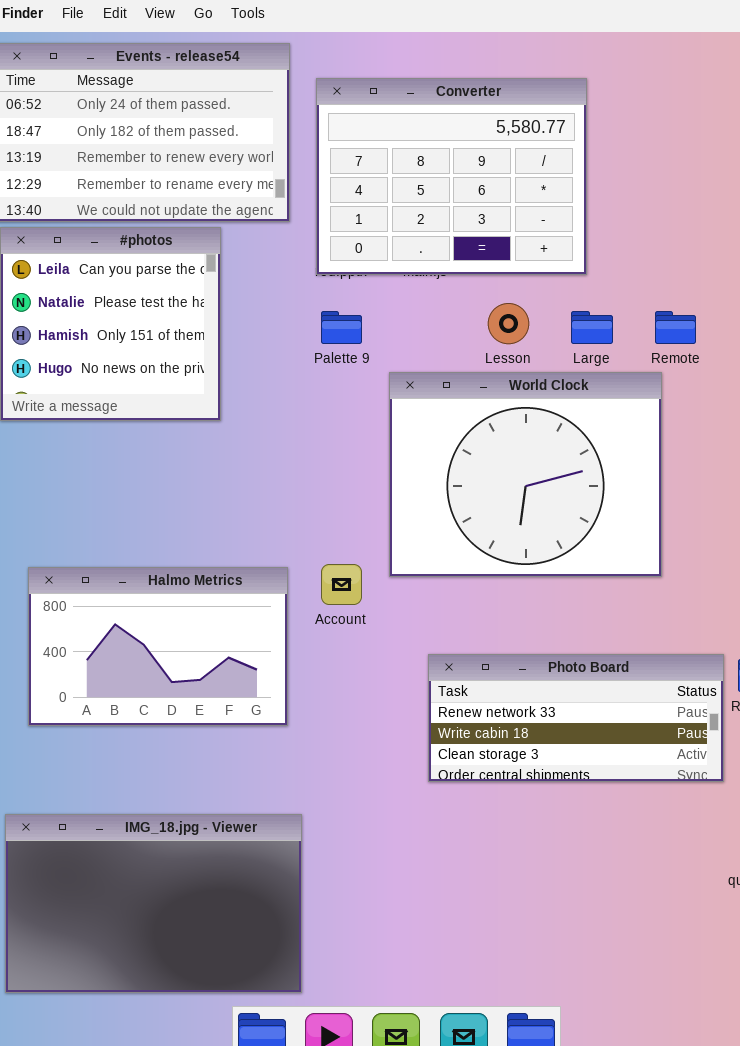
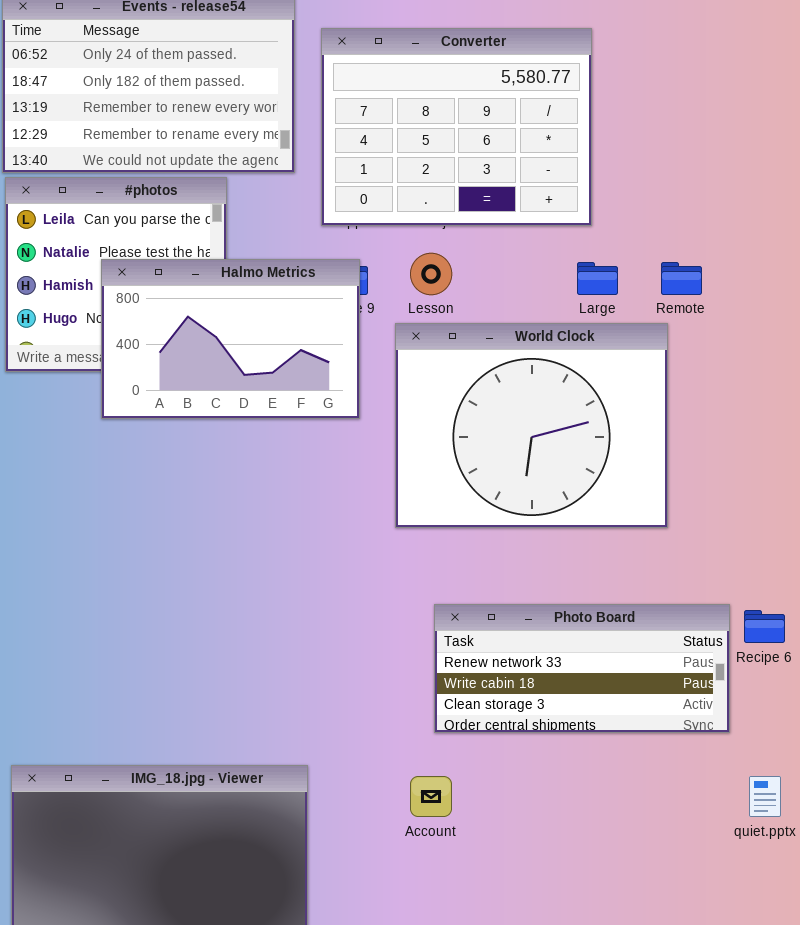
Lesson: [488,303,529,344] -> [410,253,452,295], moved
Account: [321,564,362,605] -> [410,776,452,817], moved
Halmo Metrics: [28,567,288,726] -> [101,259,360,419], moved

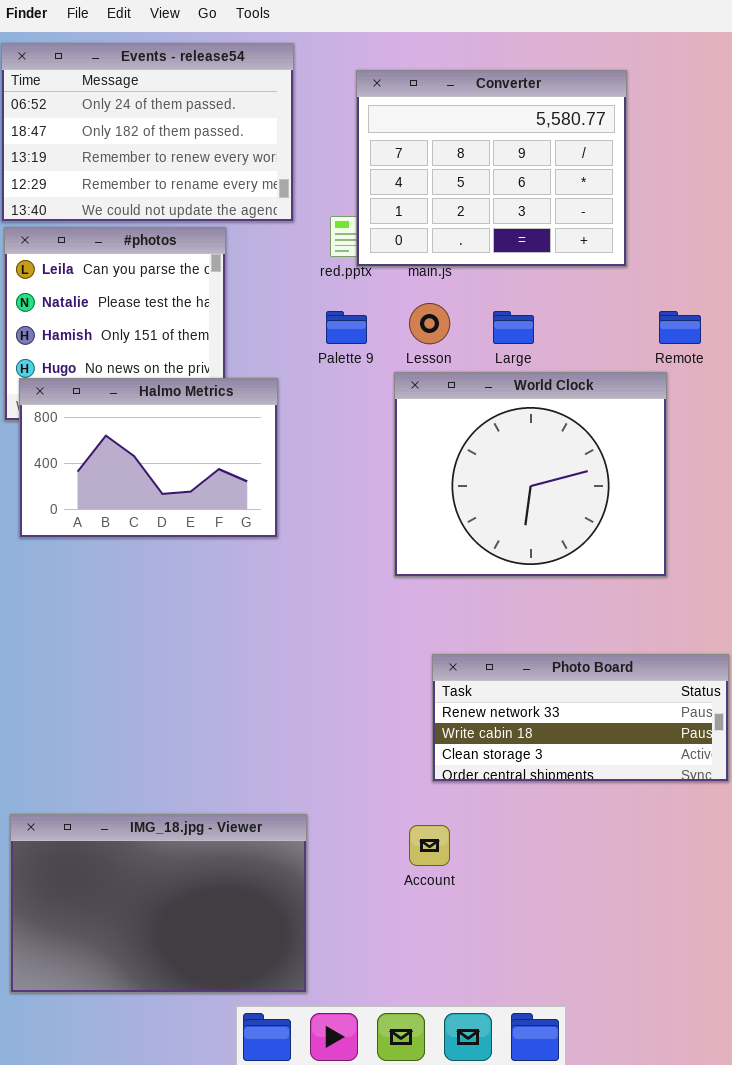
Converter: [321,28,592,226] -> [356,70,627,267], moved
Halmo Metrics: [101,259,360,419] -> [19,378,278,538], moved
Large: [577,262,618,295] -> [493,311,534,344], moved

